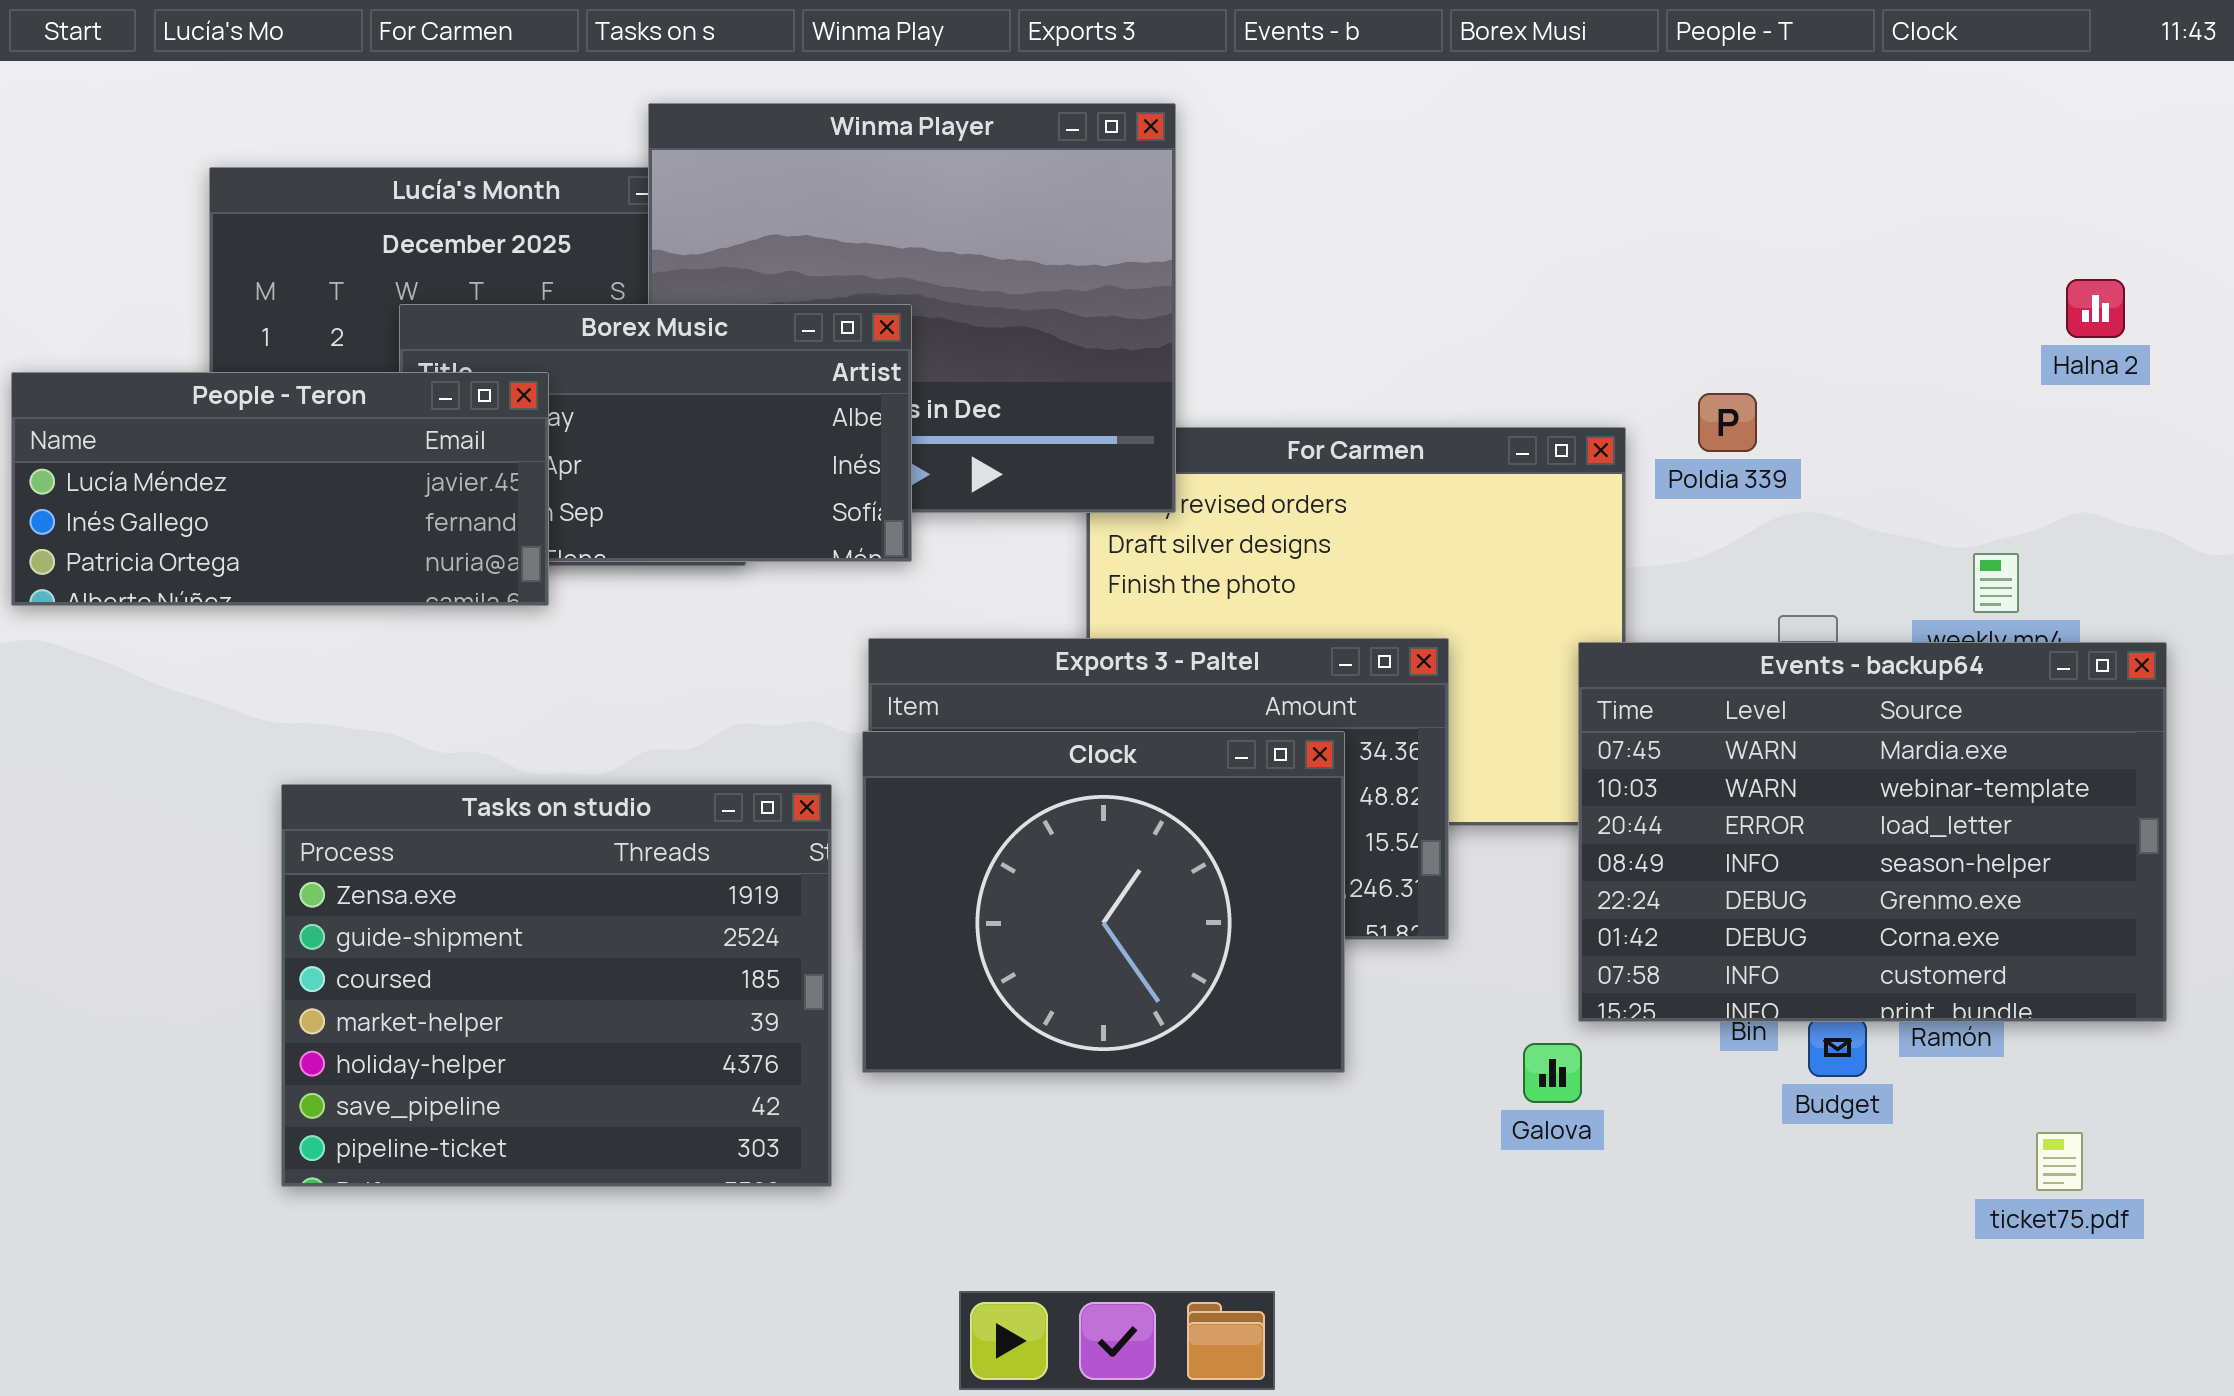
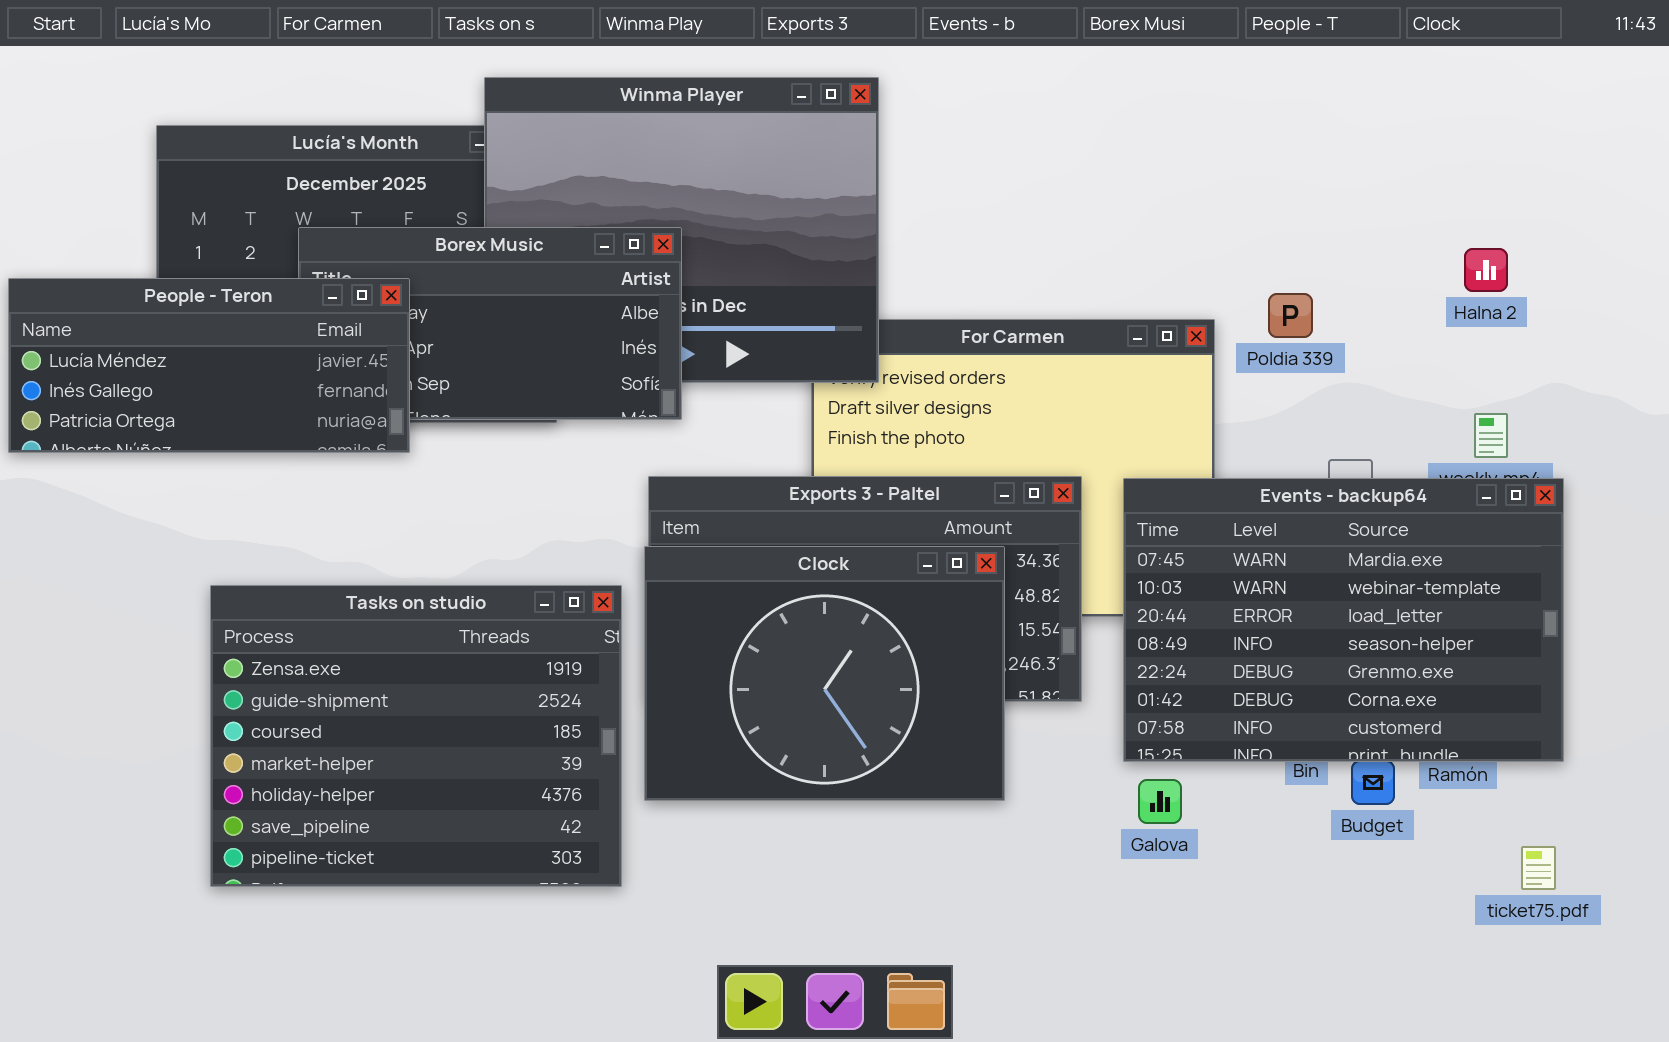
Halna 2: [2066,279,2125,338] -> [1464,248,1508,292], moved
Events - backup64: [1578,642,2167,1022] -> [1123,478,1564,762], moved

